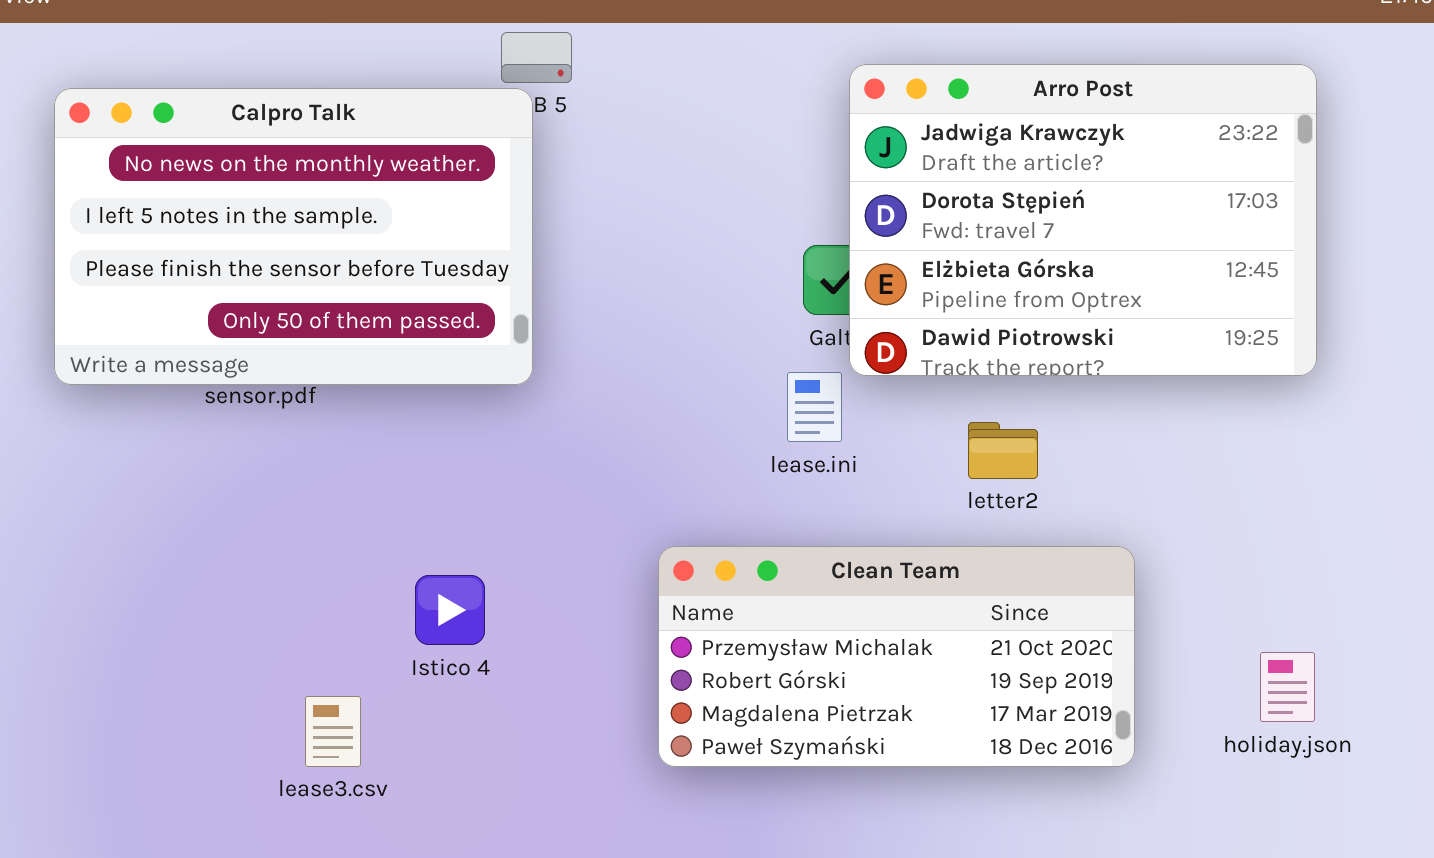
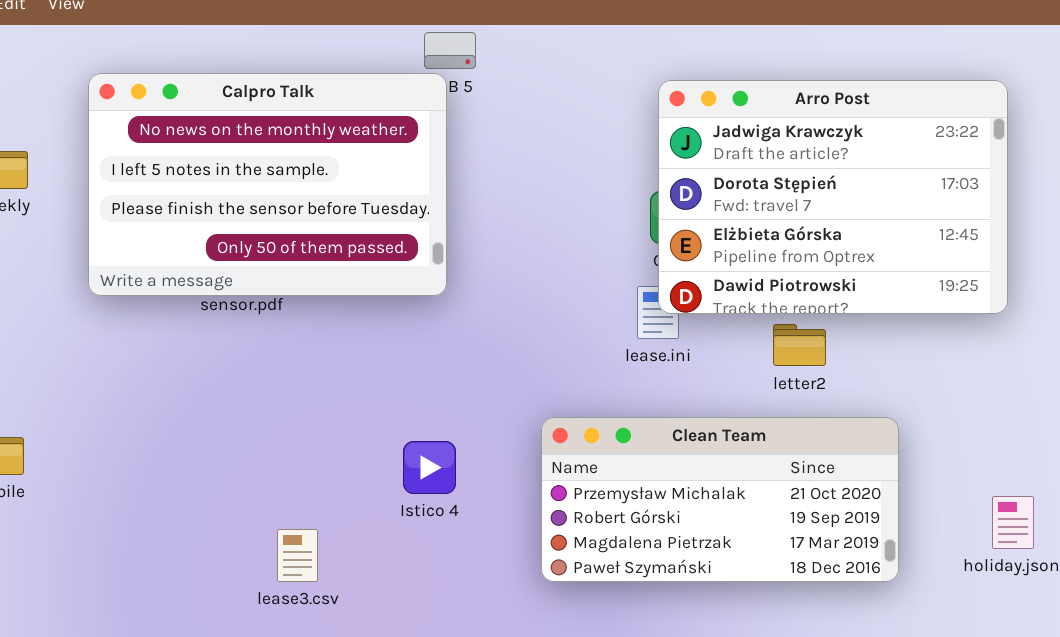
Arro Post: [849,64,1317,376] -> [658,80,1008,314], moved
Istico 4: [415,575,485,645] -> [403,441,456,494], moved

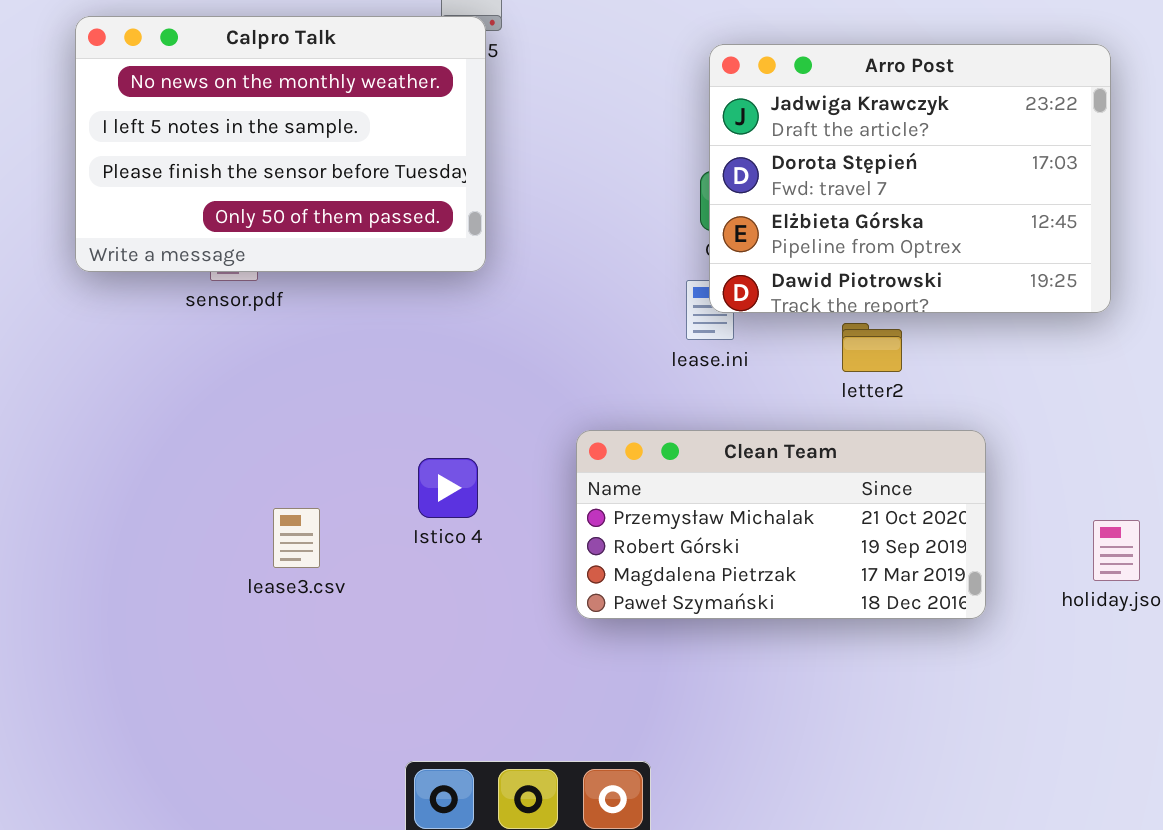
Calpro Talk: [88,73,447,296] -> [75,16,486,272], moved
lease3.csv: [277,529,318,582] -> [273,508,320,568], moved

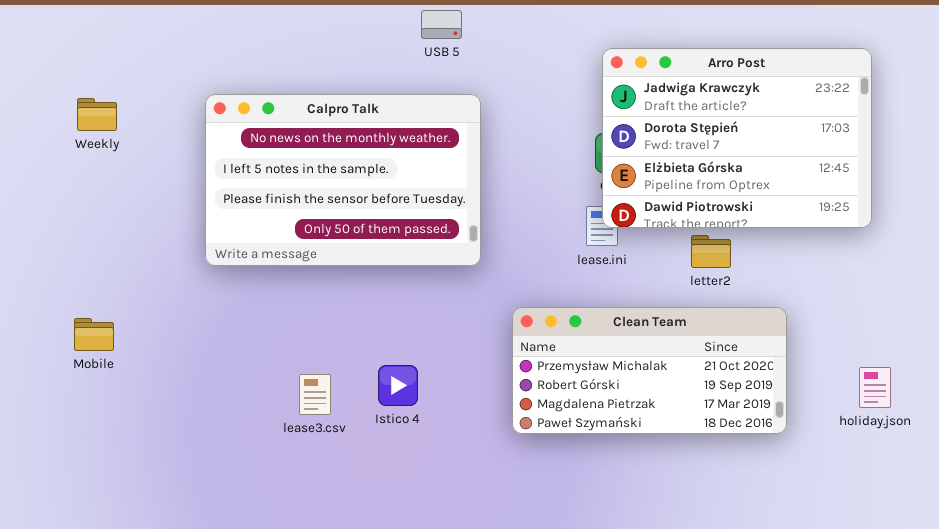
Calpro Talk: [75,16,486,272] -> [205,94,481,266], moved
Istico 4: [418,458,478,518] -> [378,365,418,406], moved
lease3.csv: [273,508,320,568] -> [299,374,331,415], moved

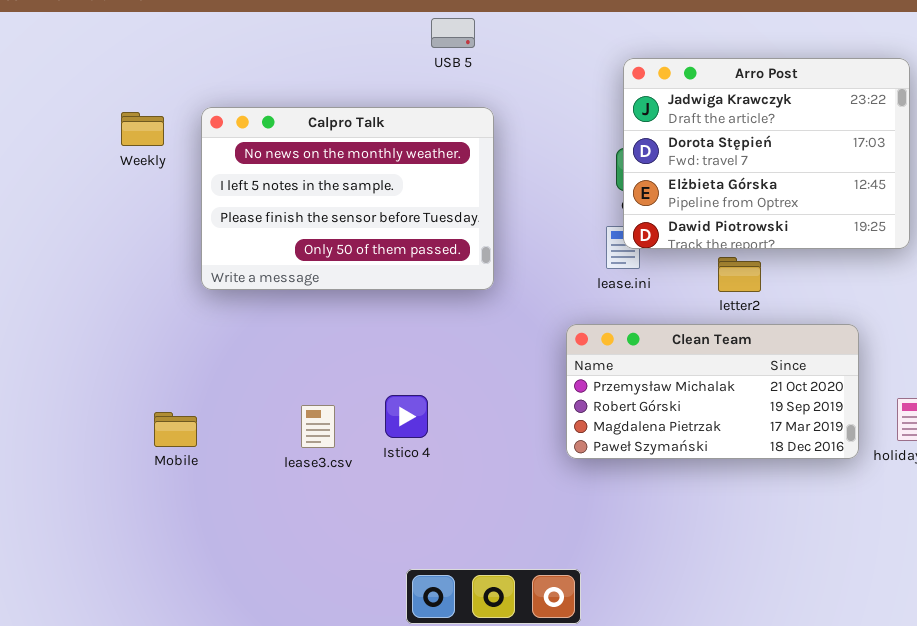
Weekly: [77,98,117,131] -> [121,112,164,146], moved
Clean Team: [512,307,787,434] -> [566,324,859,459], moved
Mobile: [74,318,114,351] -> [154,412,197,447], moved

